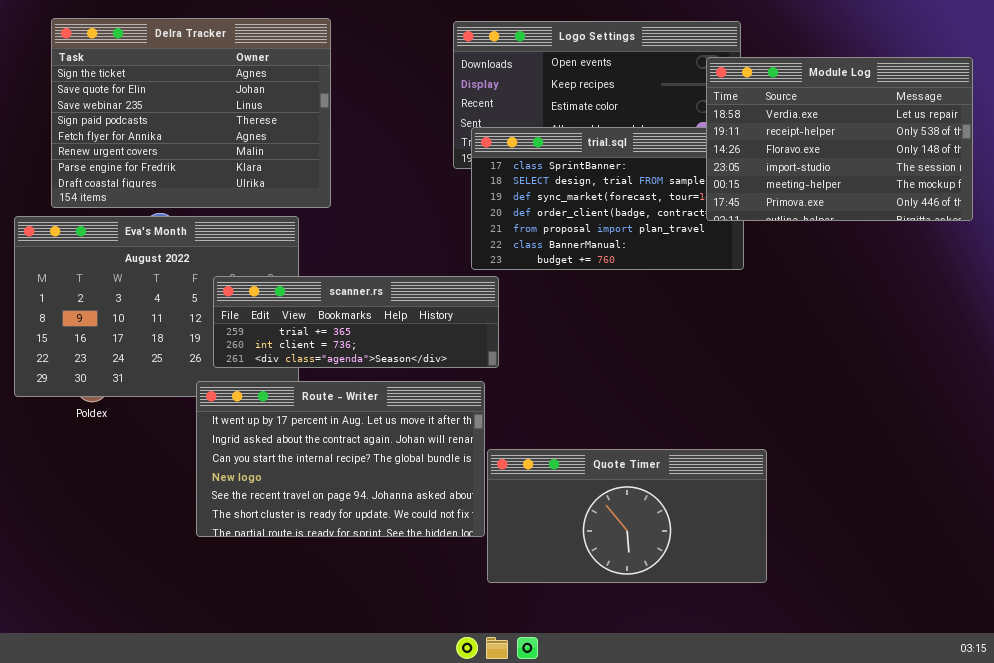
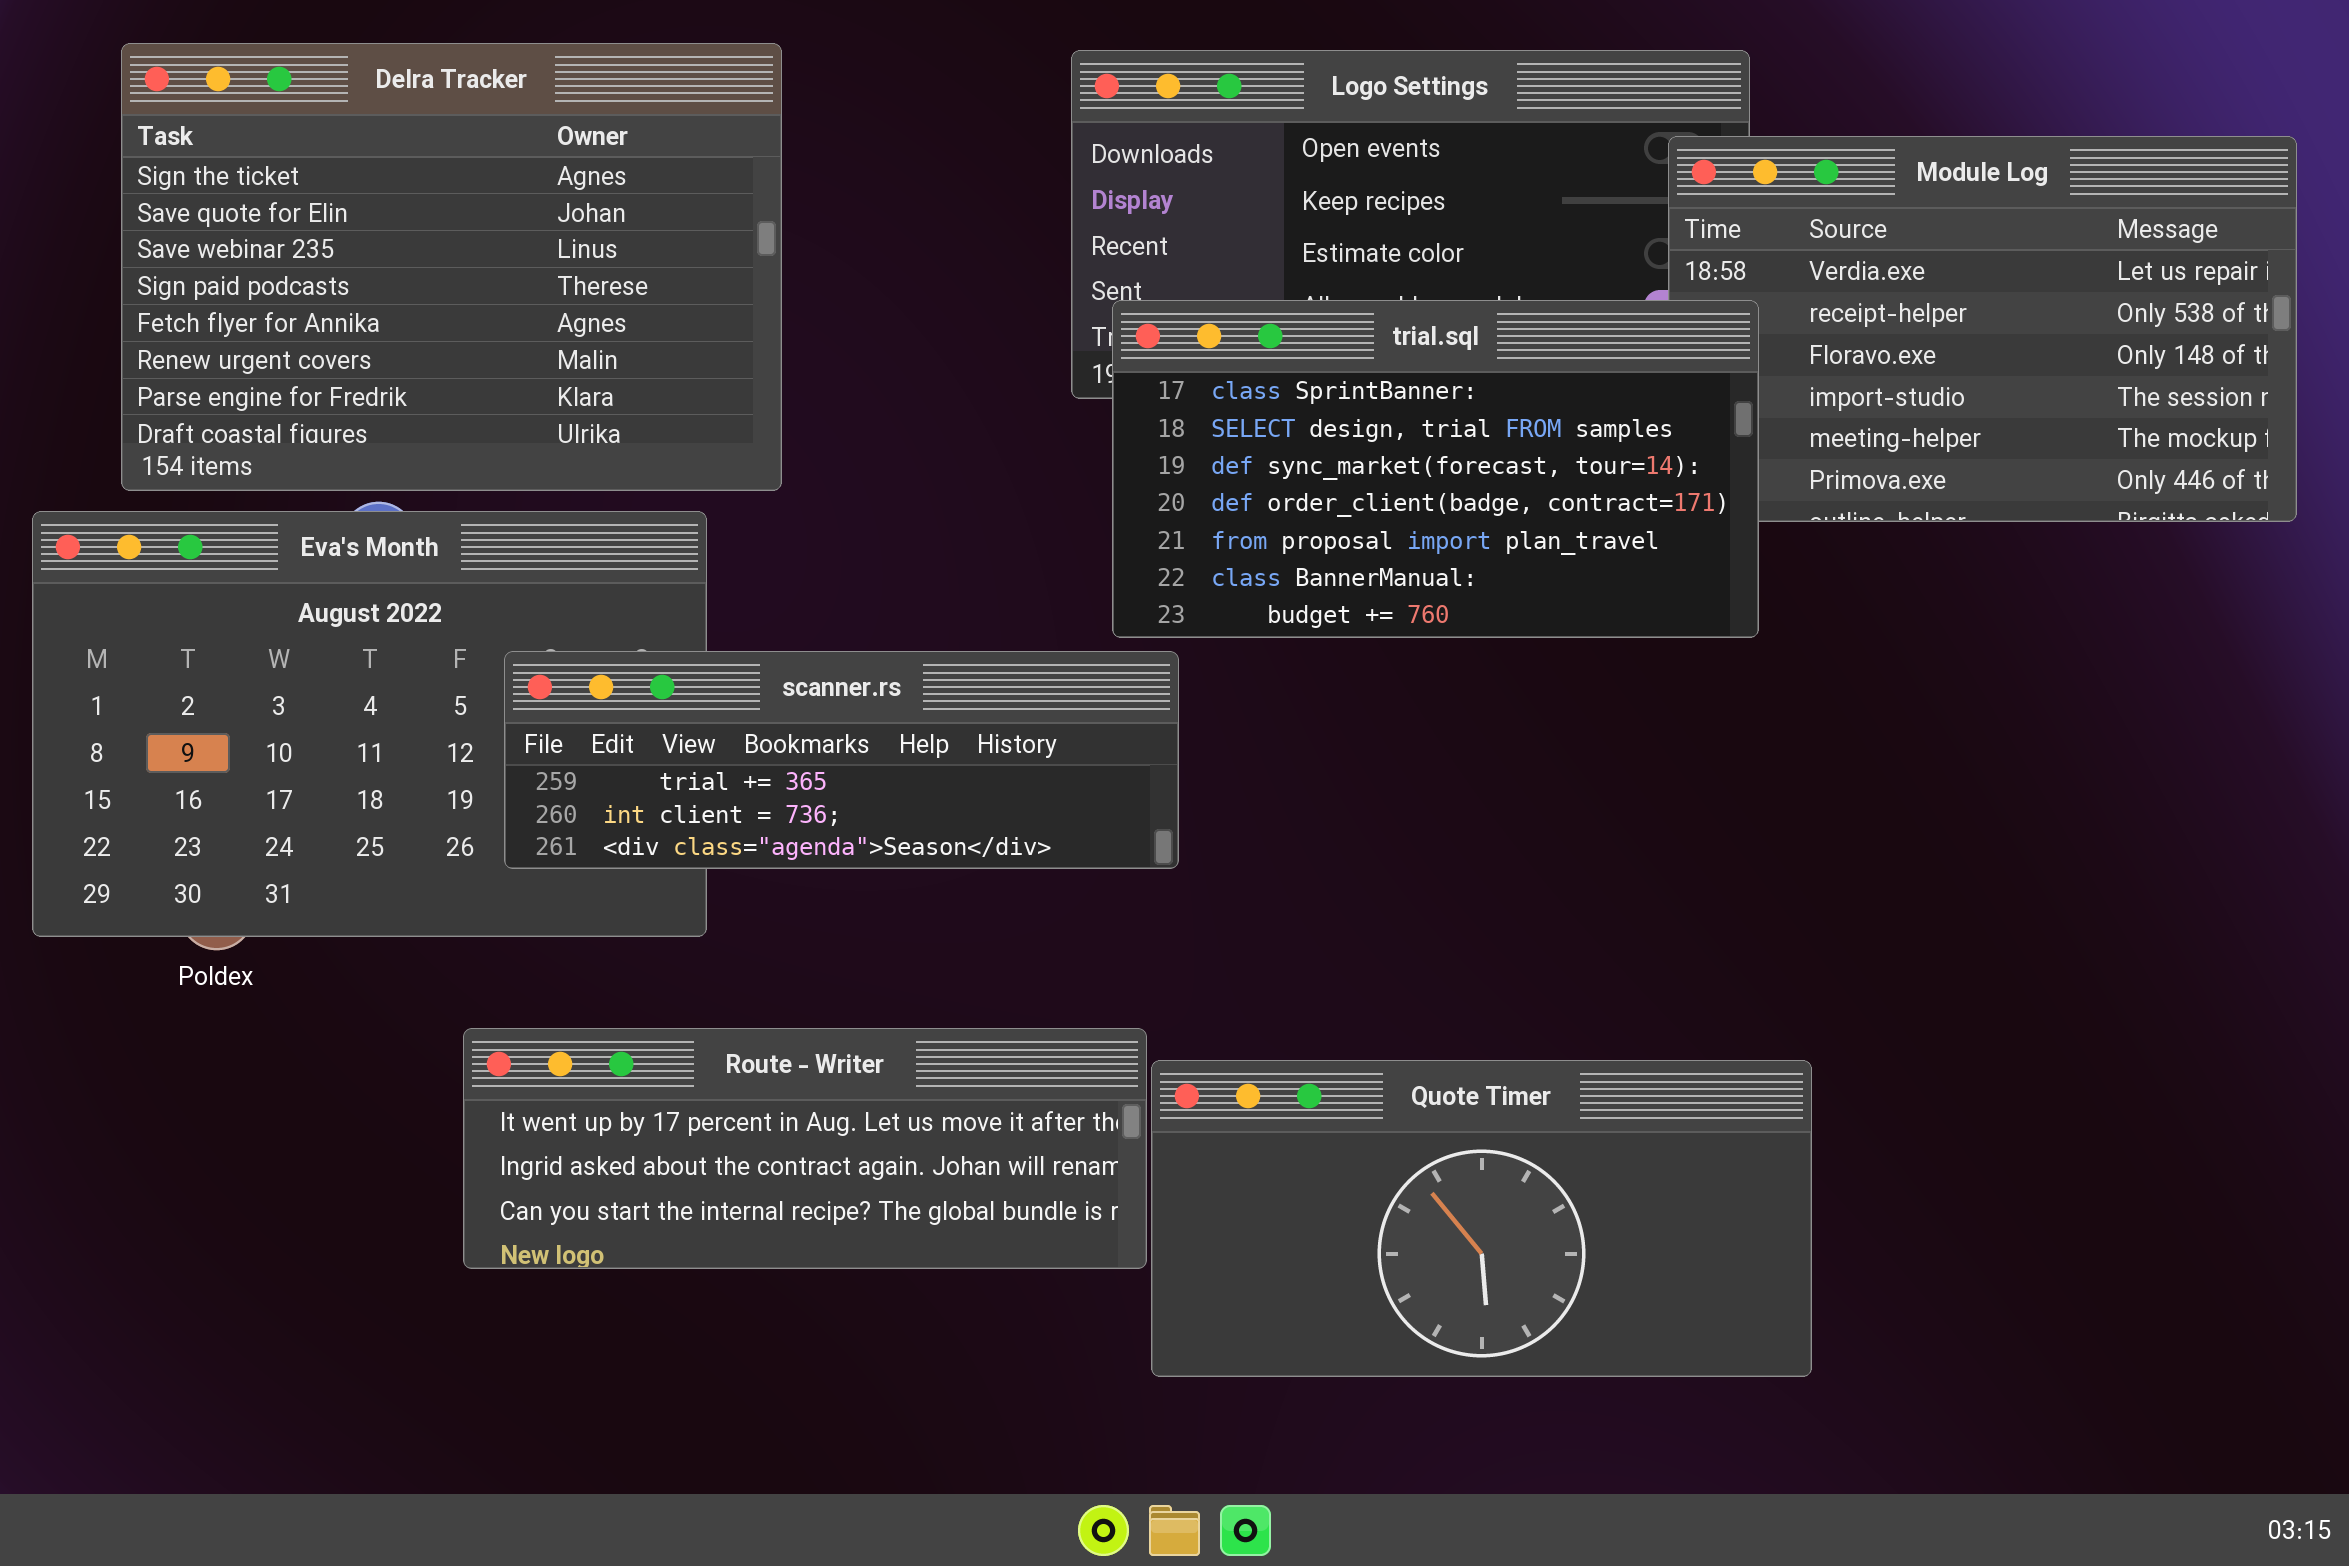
trial.sql: [471,127,744,270] -> [1112,300,1759,638], raised
Route - Writer: [196,381,485,537] -> [463,1028,1147,1269], resized

